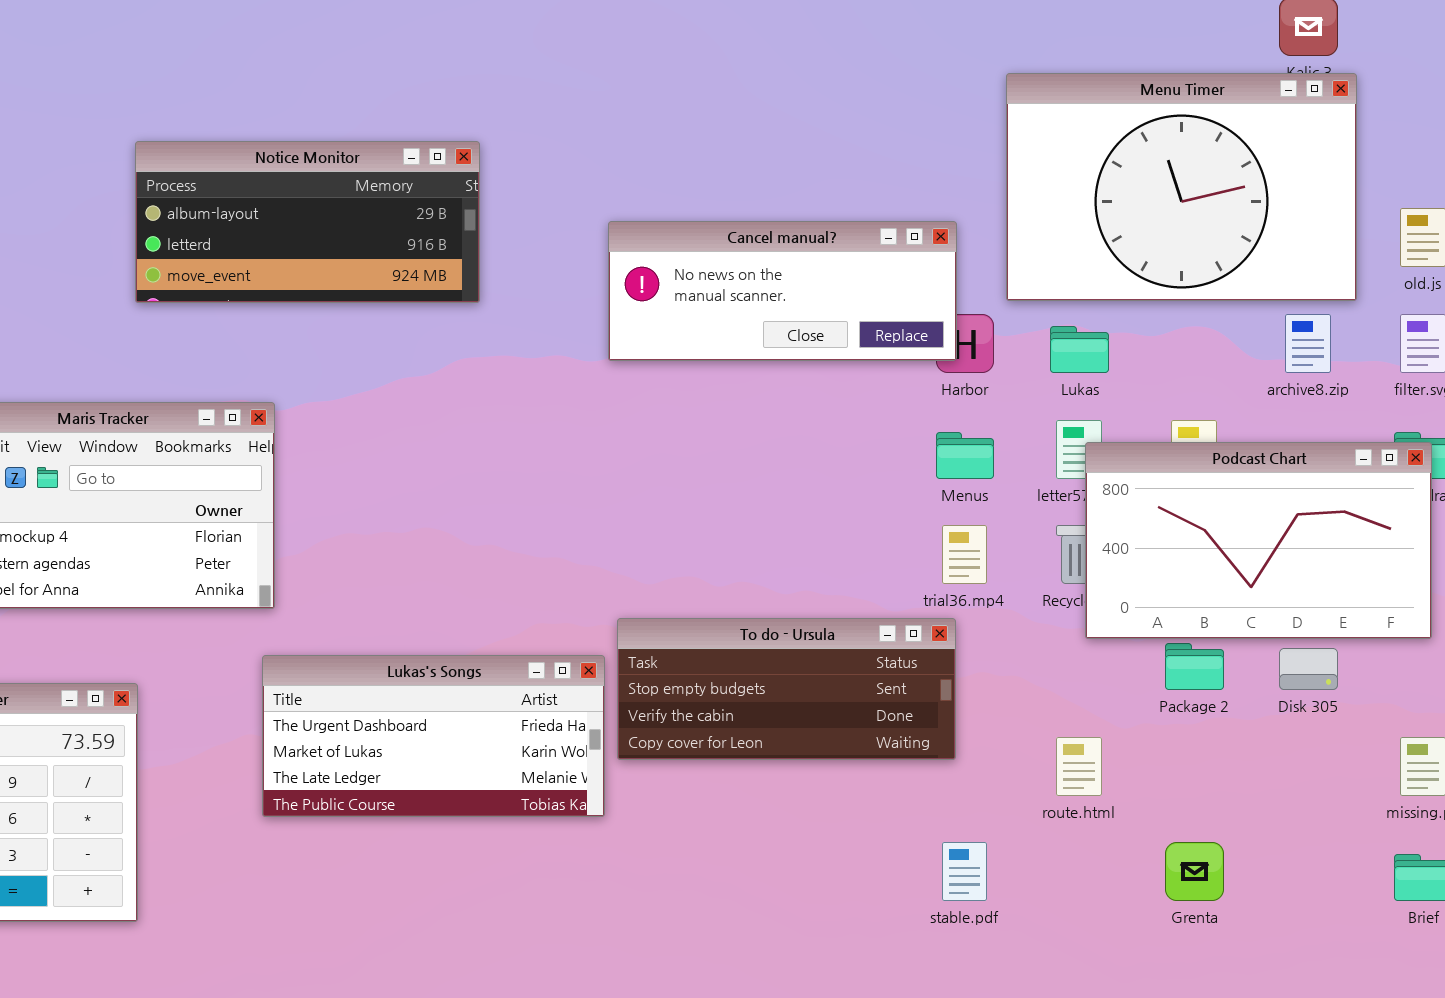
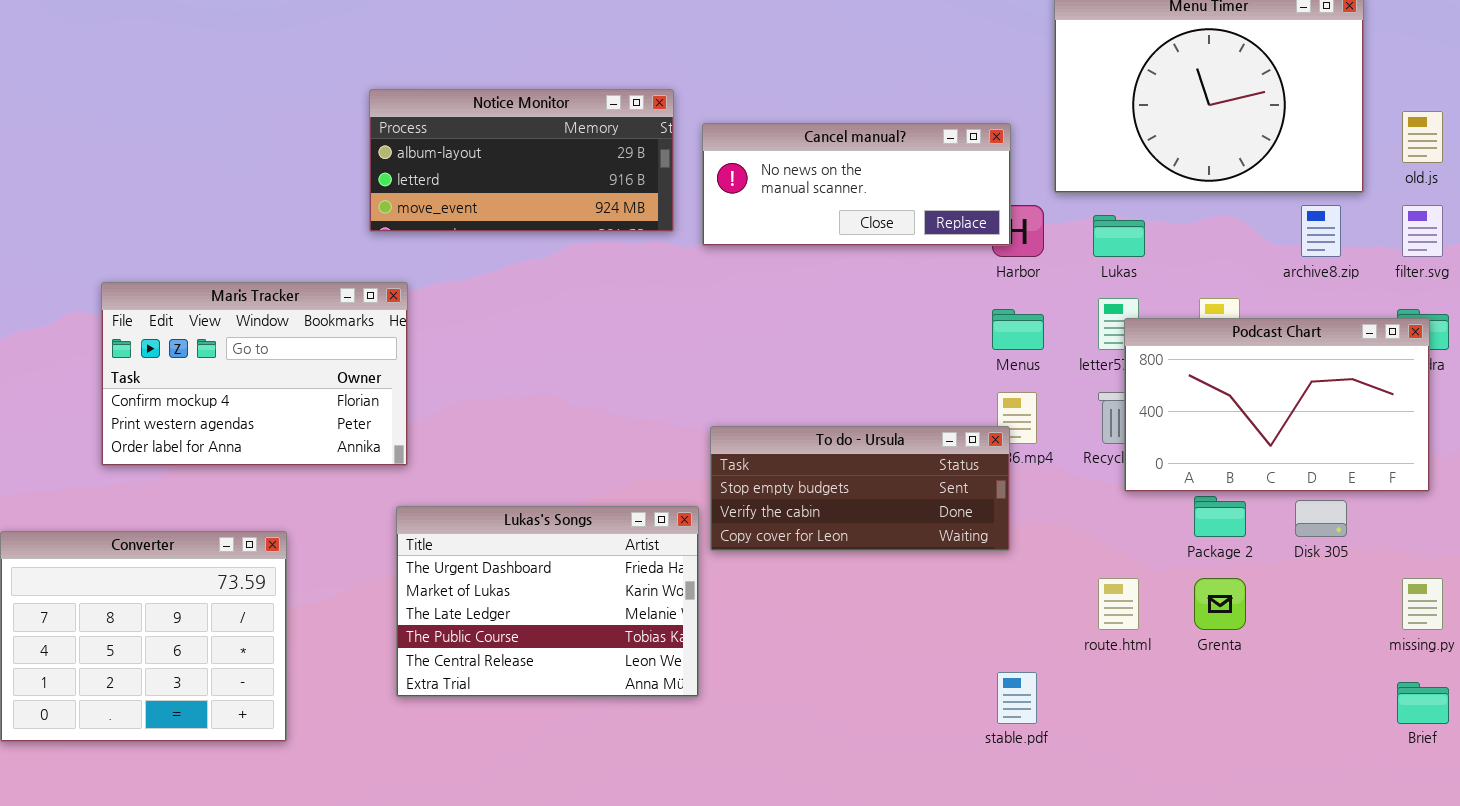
Notice Monitor: [135,141,480,303] -> [369,89,674,232], moved
To do - Ursula: [617,618,956,760] -> [710,426,1010,551], moved
Lukas's Songs: [262,655,605,817] -> [396,506,699,697], resized
Grenta: [1165,842,1224,901] -> [1194,578,1246,630], moved

